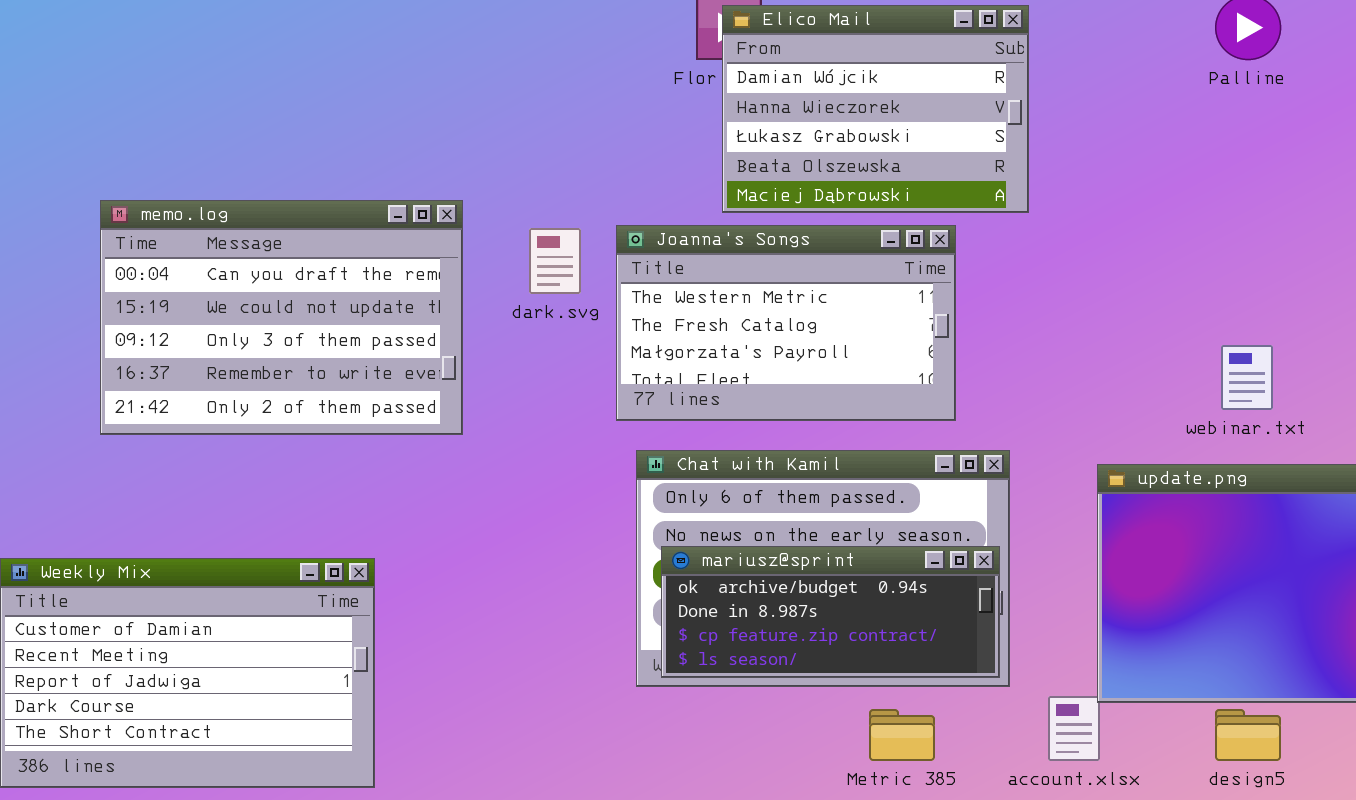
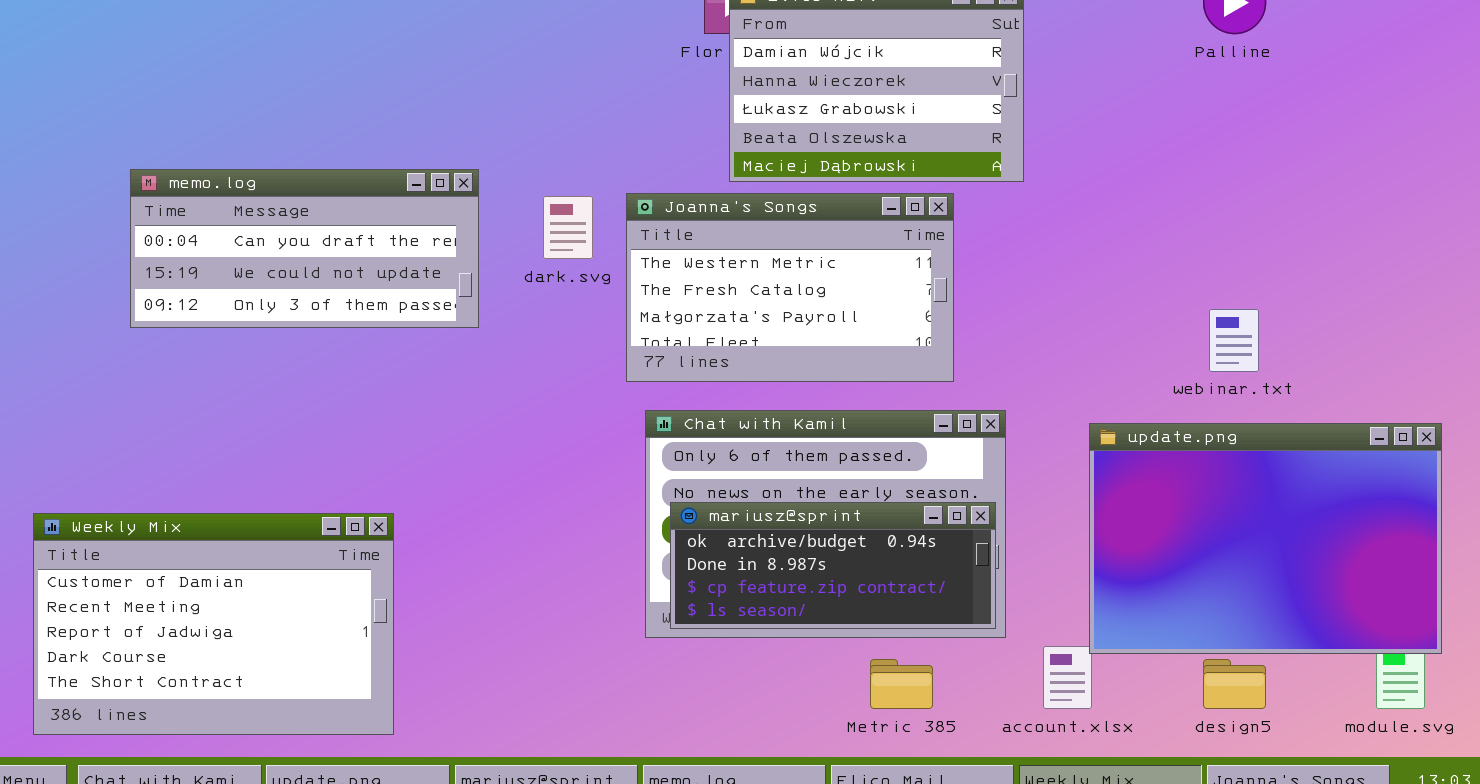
memo.log: [100,200,463,435] -> [130,169,479,328], resized

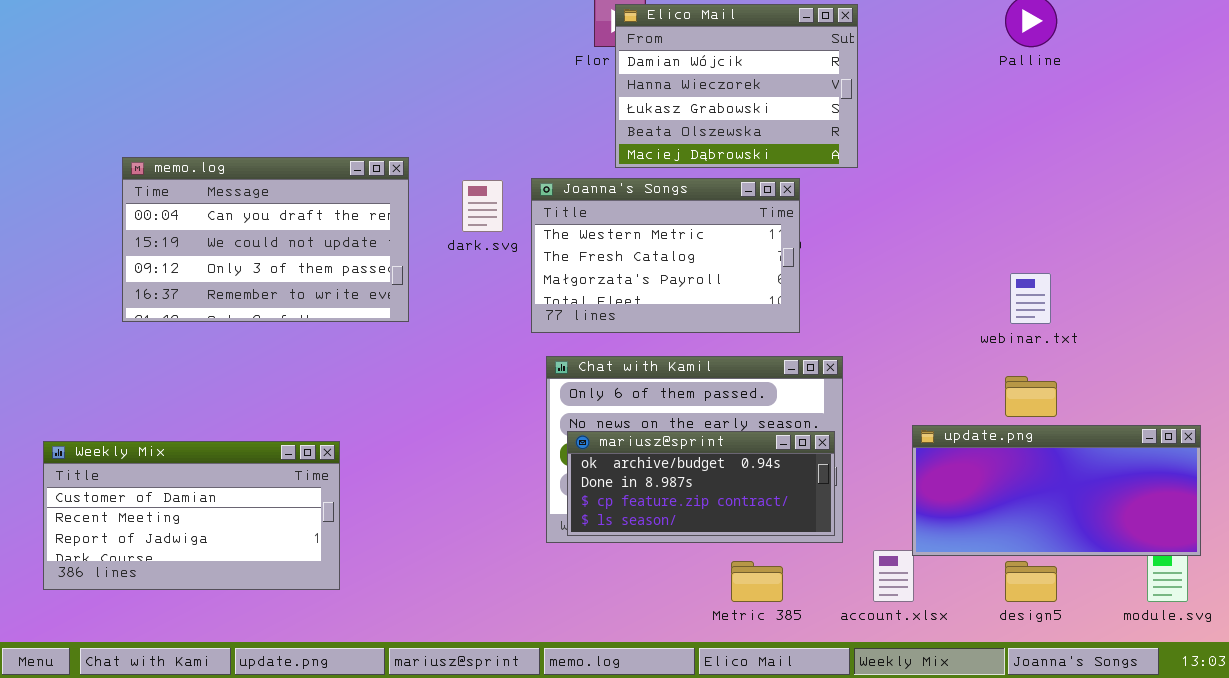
memo.log: [130,169,479,328] -> [122,157,409,322], resized
update.png: [1089,423,1442,654] -> [912,425,1201,556], resized
Weekly Mix: [33,513,394,735] -> [43,441,340,590], resized

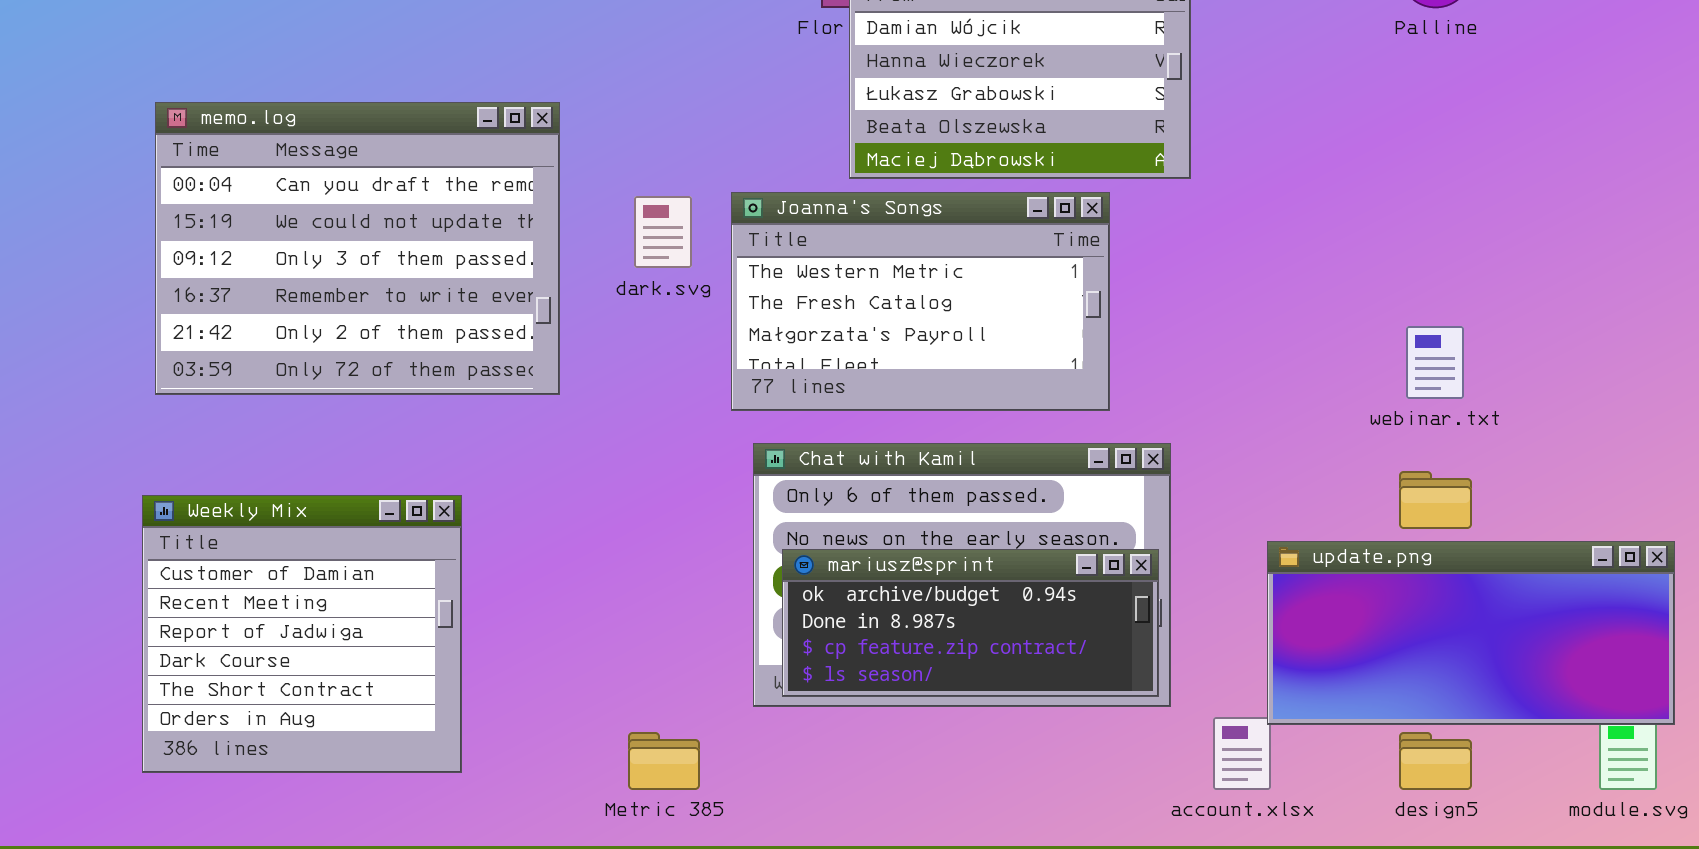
memo.log: [122,157,409,322] -> [155,102,560,395], resized
Weekly Mix: [43,441,340,590] -> [142,495,462,773], resized
Metric 385: [731,561,783,602] -> [628,732,700,790], moved

